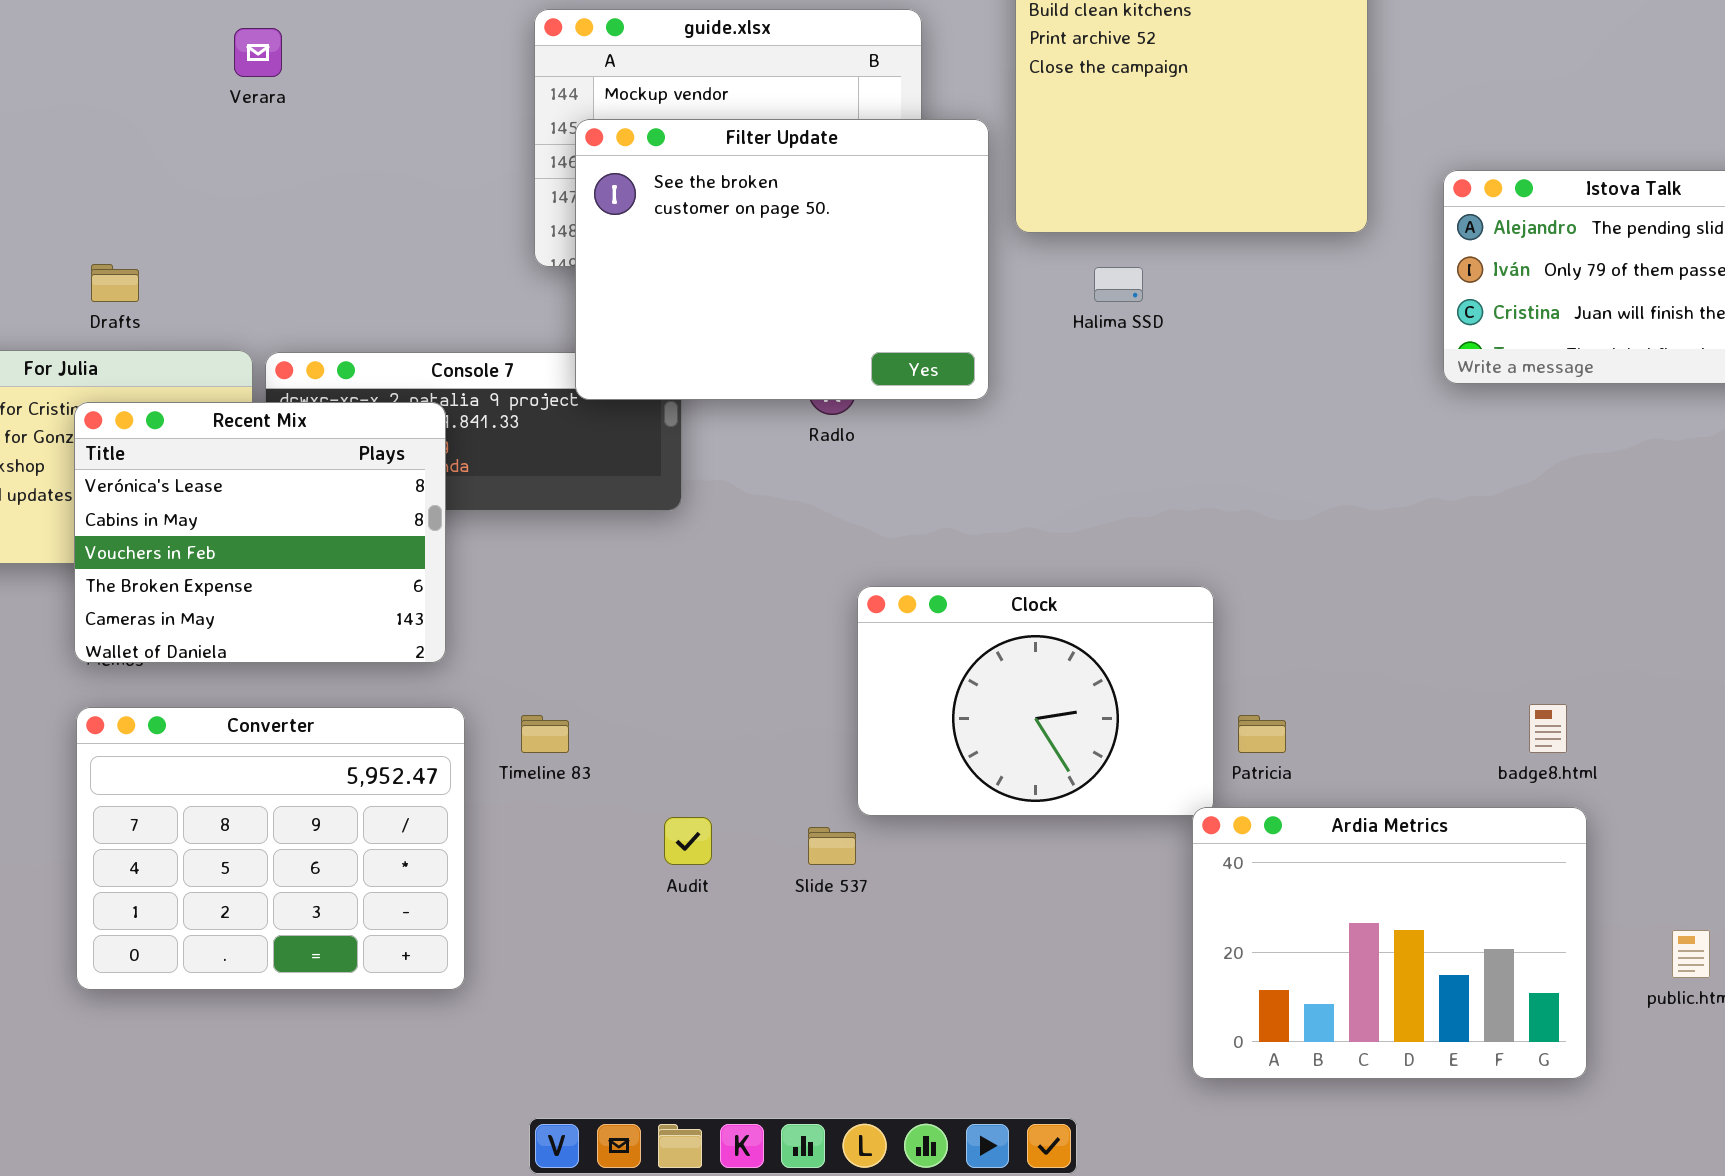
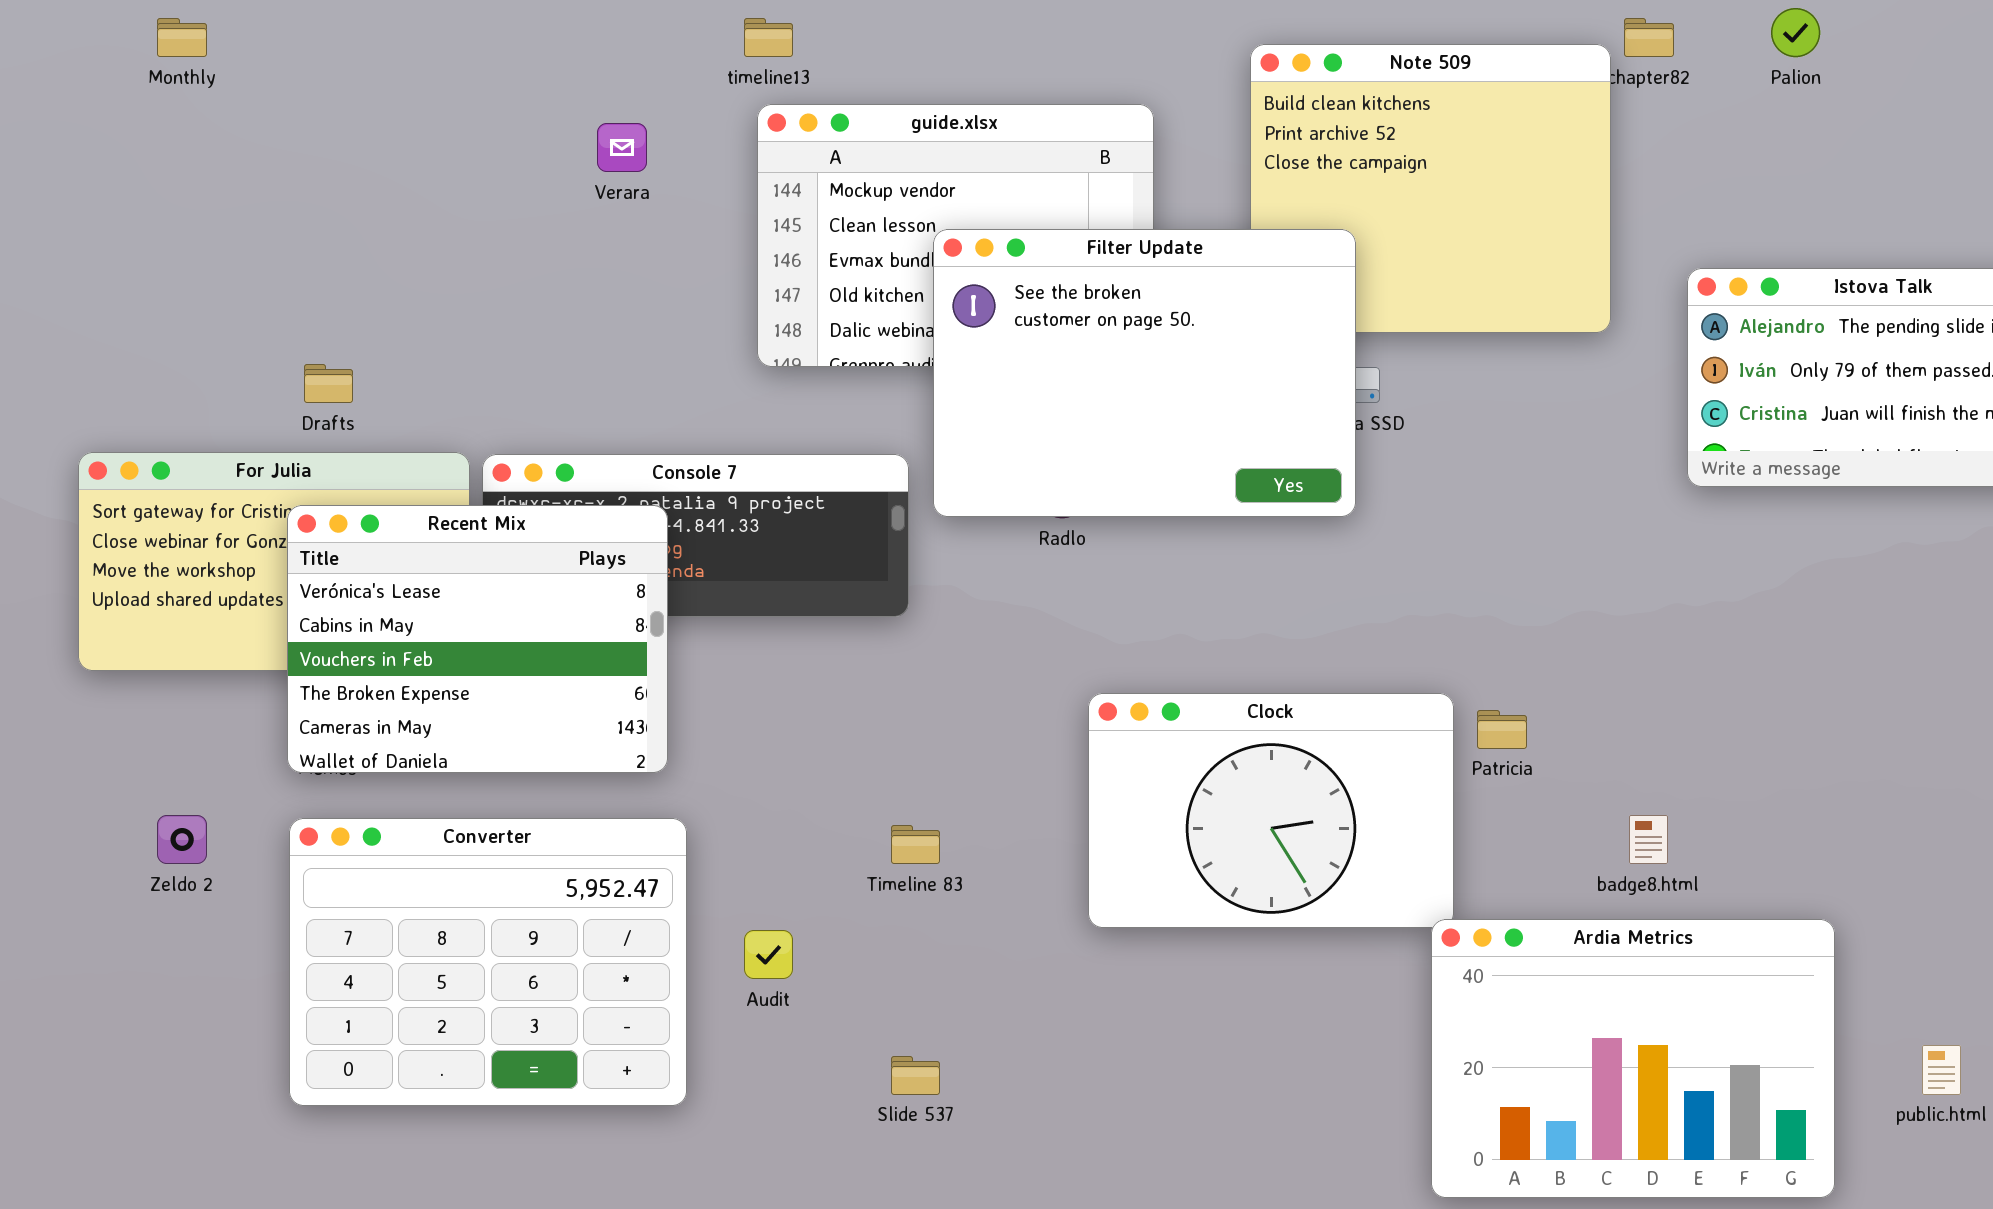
Verara: [234,28,282,77] -> [597,123,647,172], moved
Filter Update: [575,119,989,400] -> [933,229,1356,517], moved
badge8.html: [1529,704,1567,753] -> [1629,815,1668,864], moved
Timeline 83: [521,715,569,753] -> [891,825,940,864], moved
Patricia: [1238,715,1286,753] -> [1477,710,1527,749], moved
Audit: [664,817,712,865] -> [744,930,793,979], moved
Slide 537: [808,827,856,865] -> [891,1056,940,1095], moved

